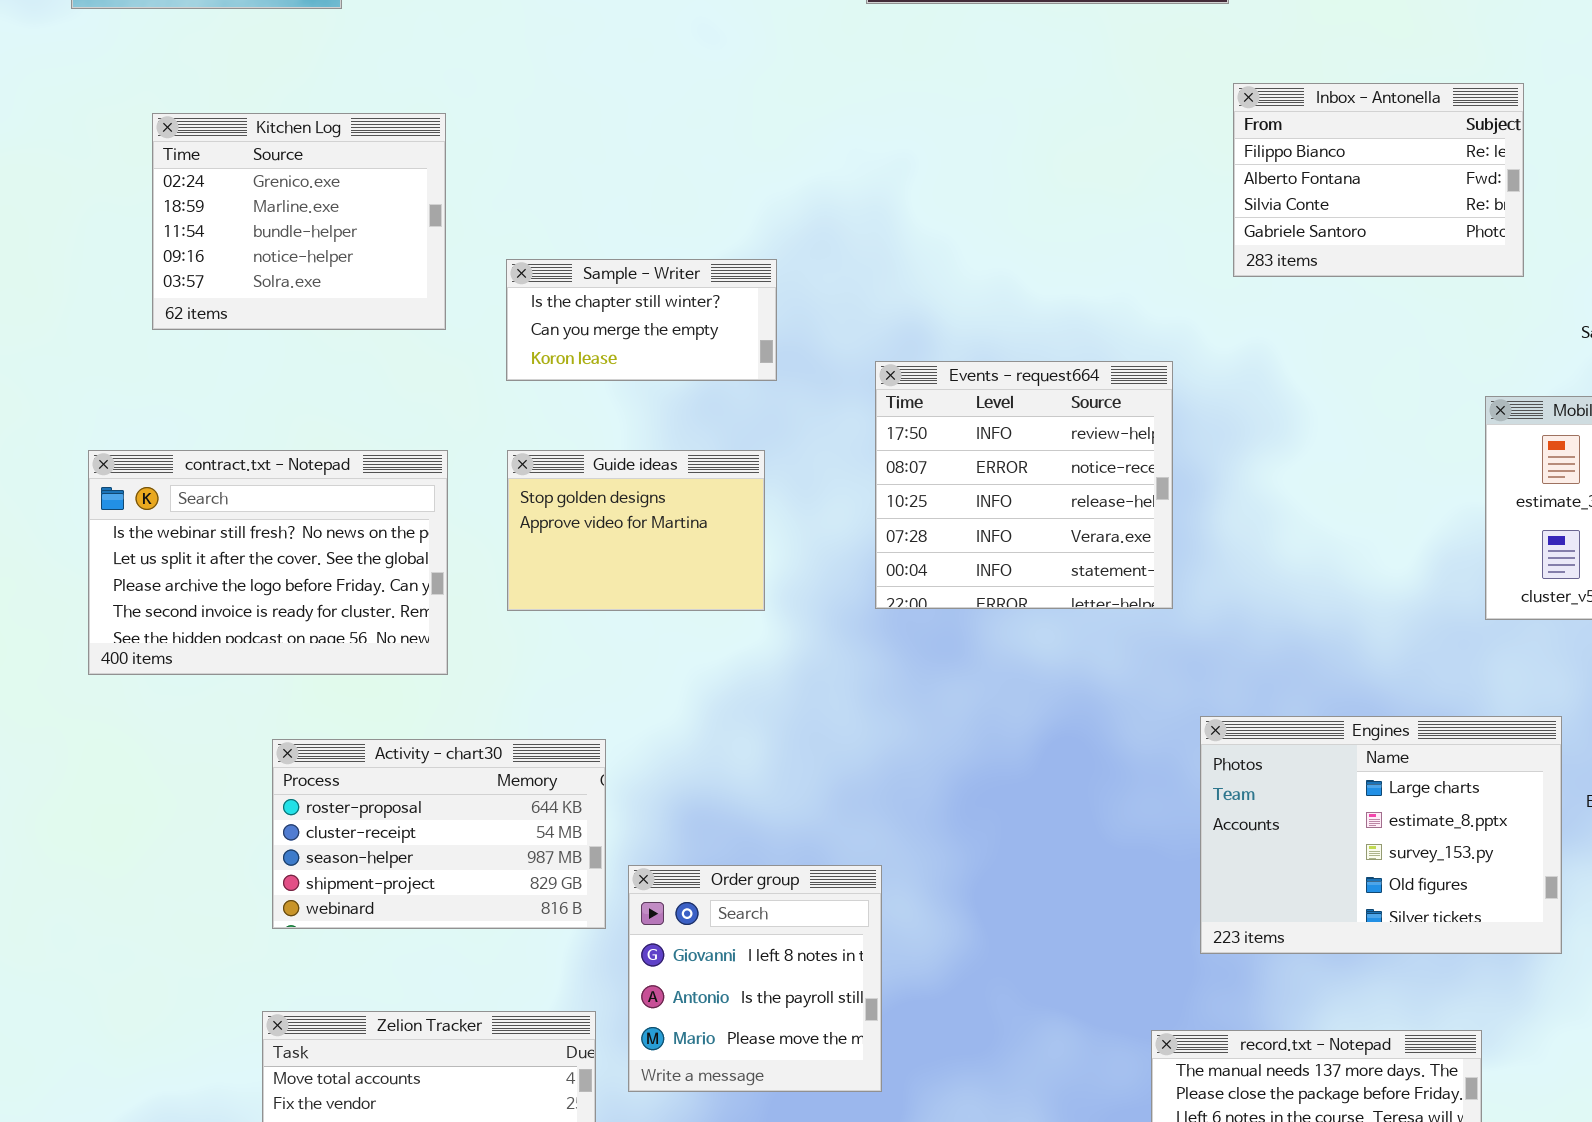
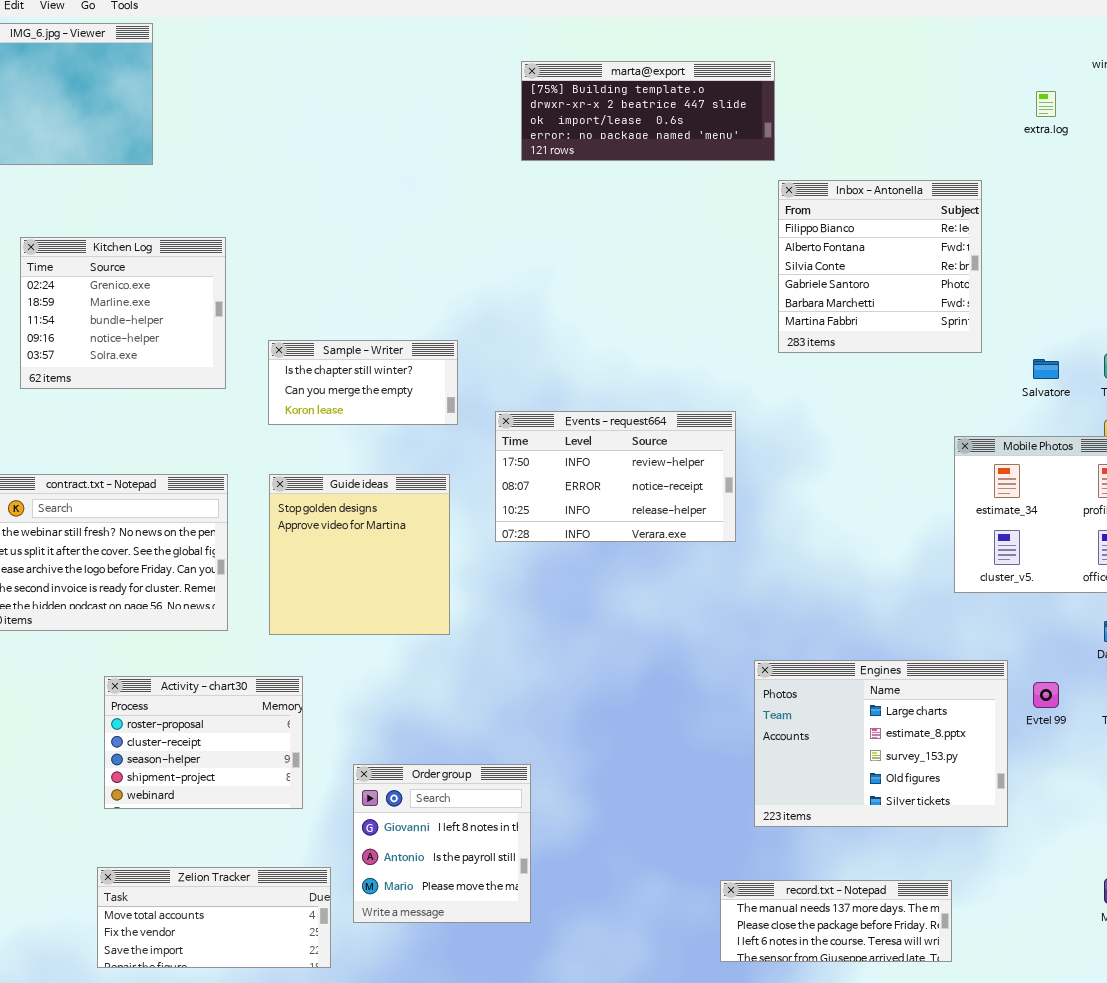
Inbox - Antonella: [1233,83,1524,277] -> [778,180,982,353], resized
Events - request664: [875,361,1173,609] -> [495,411,736,542], resized
Guide ideas: [507,450,765,611] -> [269,474,450,635], resized
Activity - chart30: [272,739,606,929] -> [104,676,303,809], resized

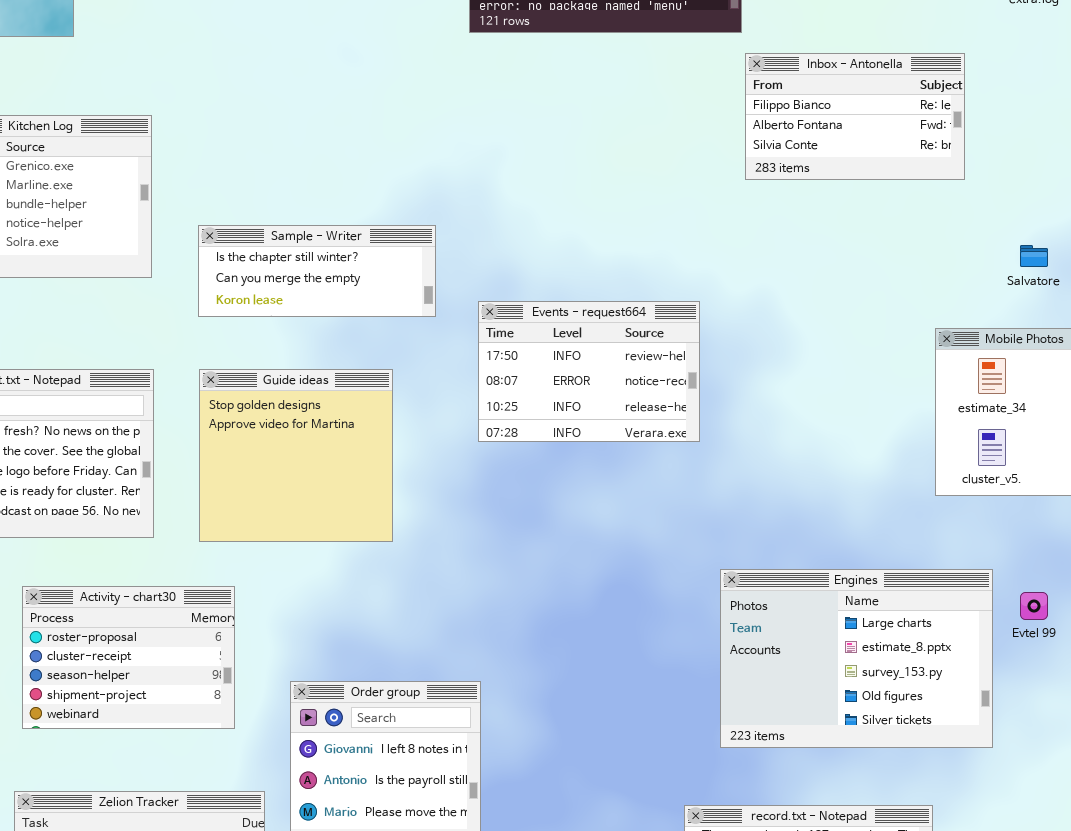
Inbox - Antonella: [778,180,982,353] -> [745,53,965,180], resized
Sample - Writer: [268,340,458,425] -> [198,225,436,317], resized
Events - request664: [495,411,736,542] -> [478,301,700,442], resized

